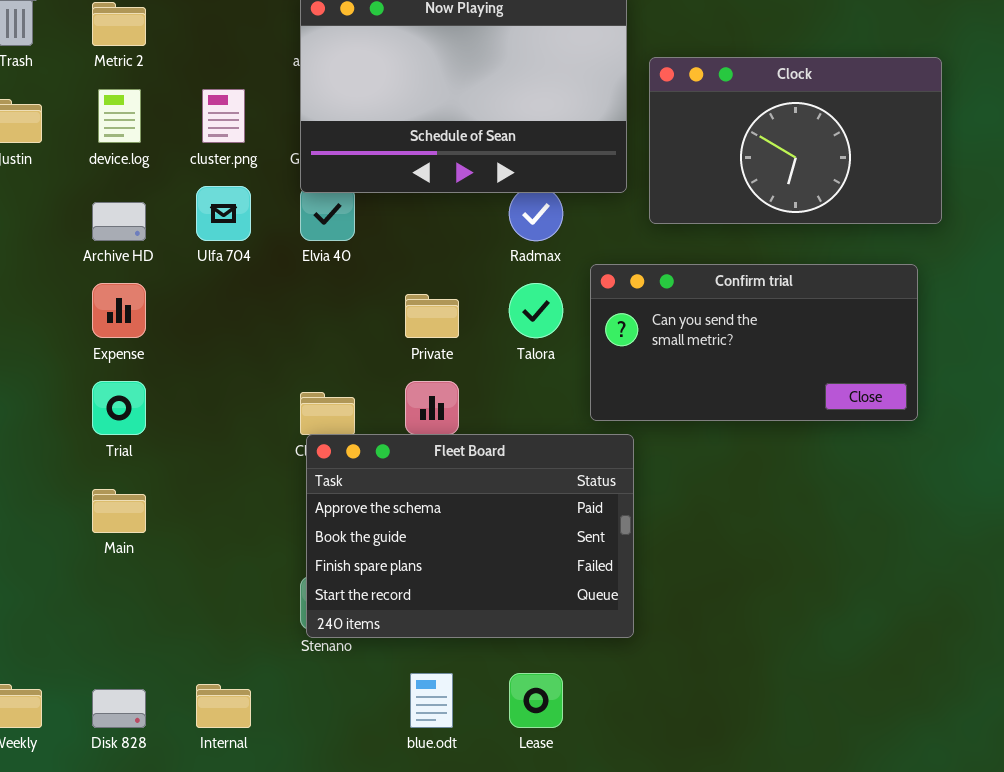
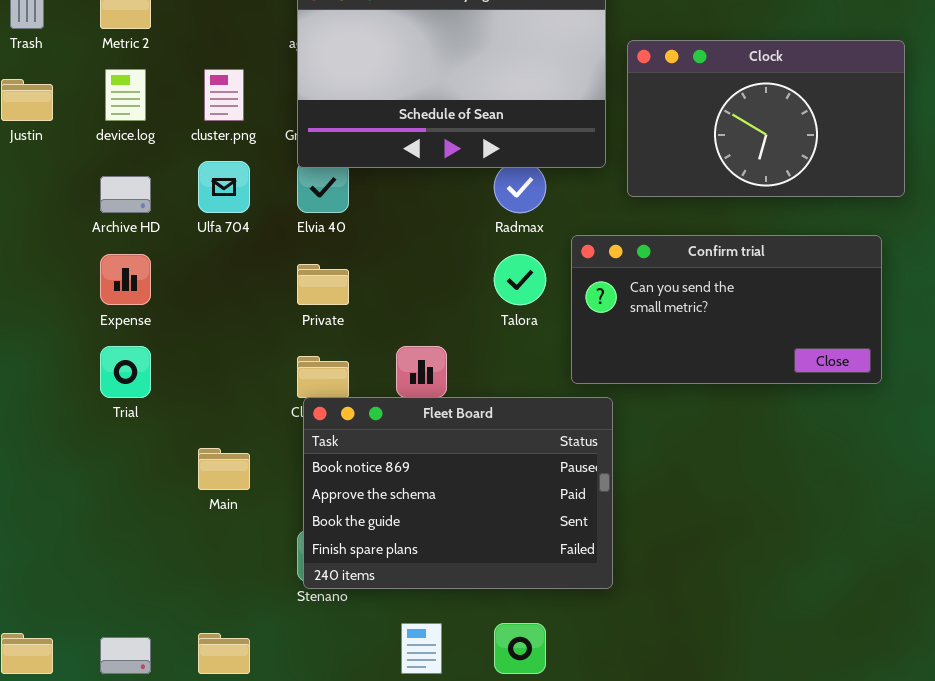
Private: [405,294,459,338] -> [297,264,349,305], moved
Fleet Board: [306,434,634,638] -> [303,397,613,589], scrolled up 1 row
Main: [92,489,146,533] -> [198,448,250,490], moved

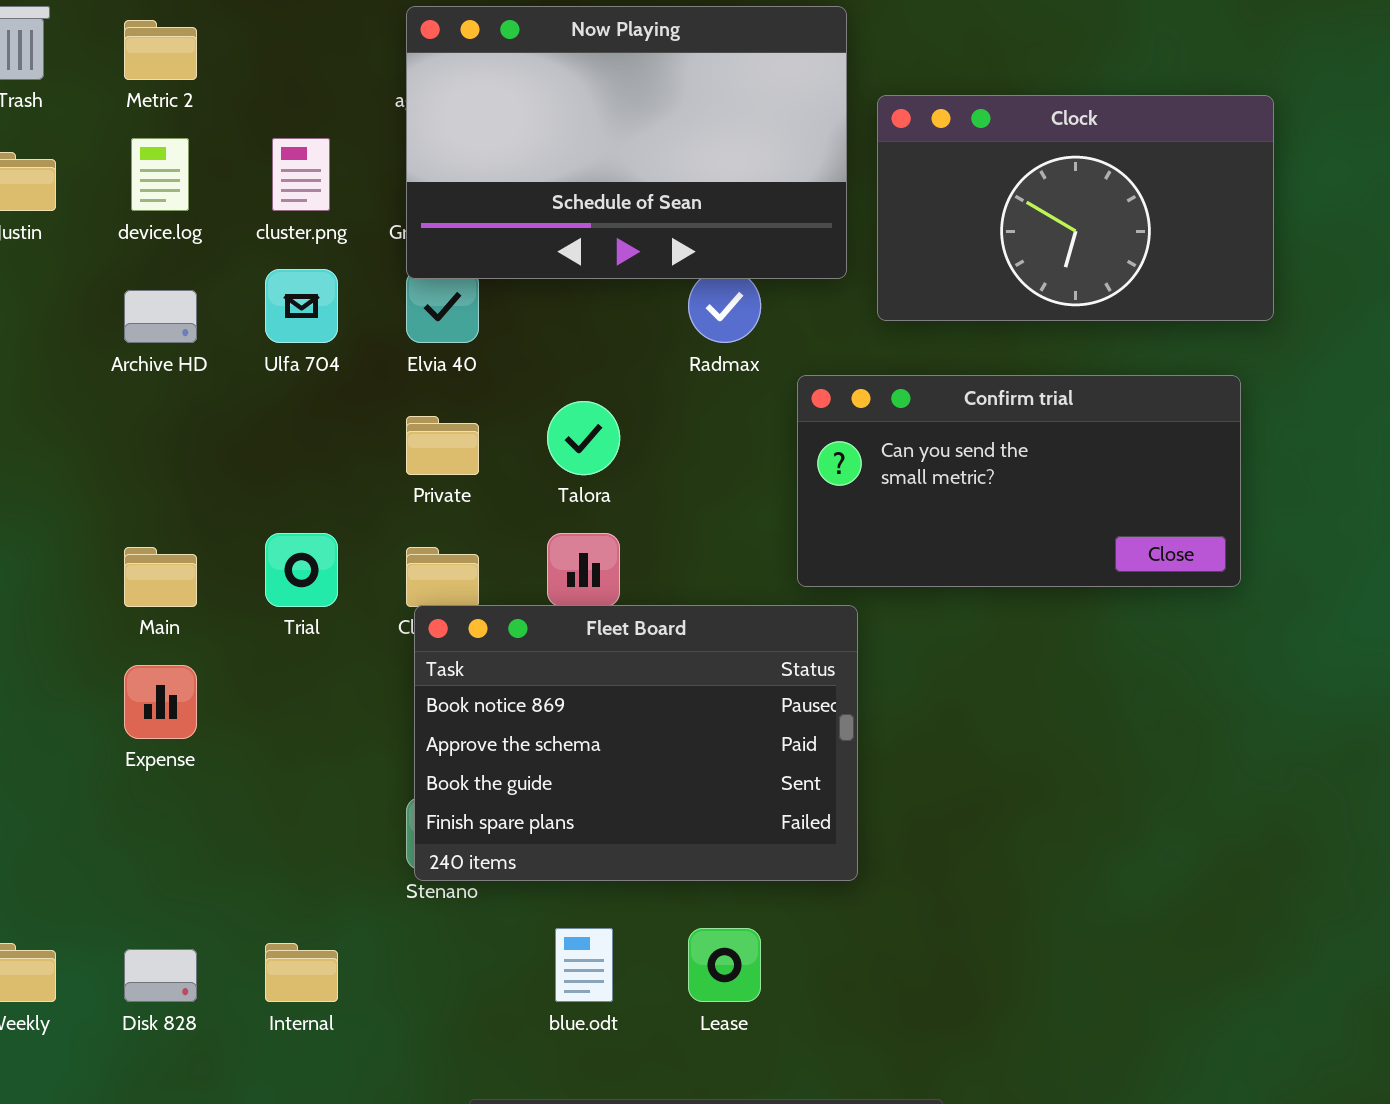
Expense: [100,254,151,305] -> [124,665,197,739], moved
Talora: [494,254,546,305] -> [547,401,620,475], moved
Trial: [100,346,151,398] -> [265,533,338,607], moved
Main: [198,448,250,490] -> [124,547,197,607], moved

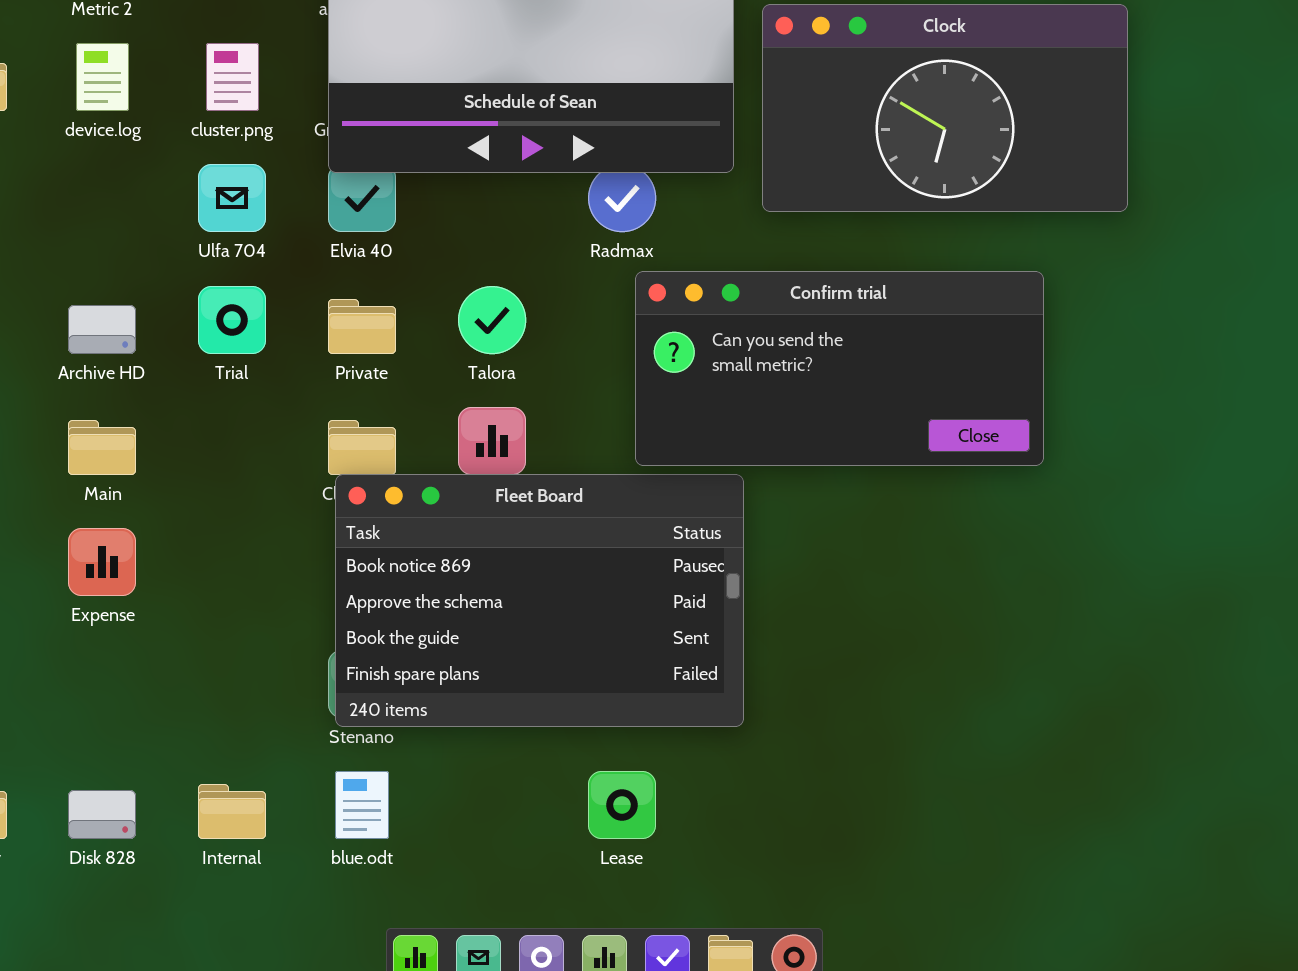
Archive HD: [124,290,197,343] -> [68,305,136,354], moved
Confirm trial: [797,375,1241,587] -> [635,271,1044,466], moved
Trial: [265,533,338,607] -> [198,286,266,354], moved
blue.odt: [555,928,613,1002] -> [335,771,389,839], moved

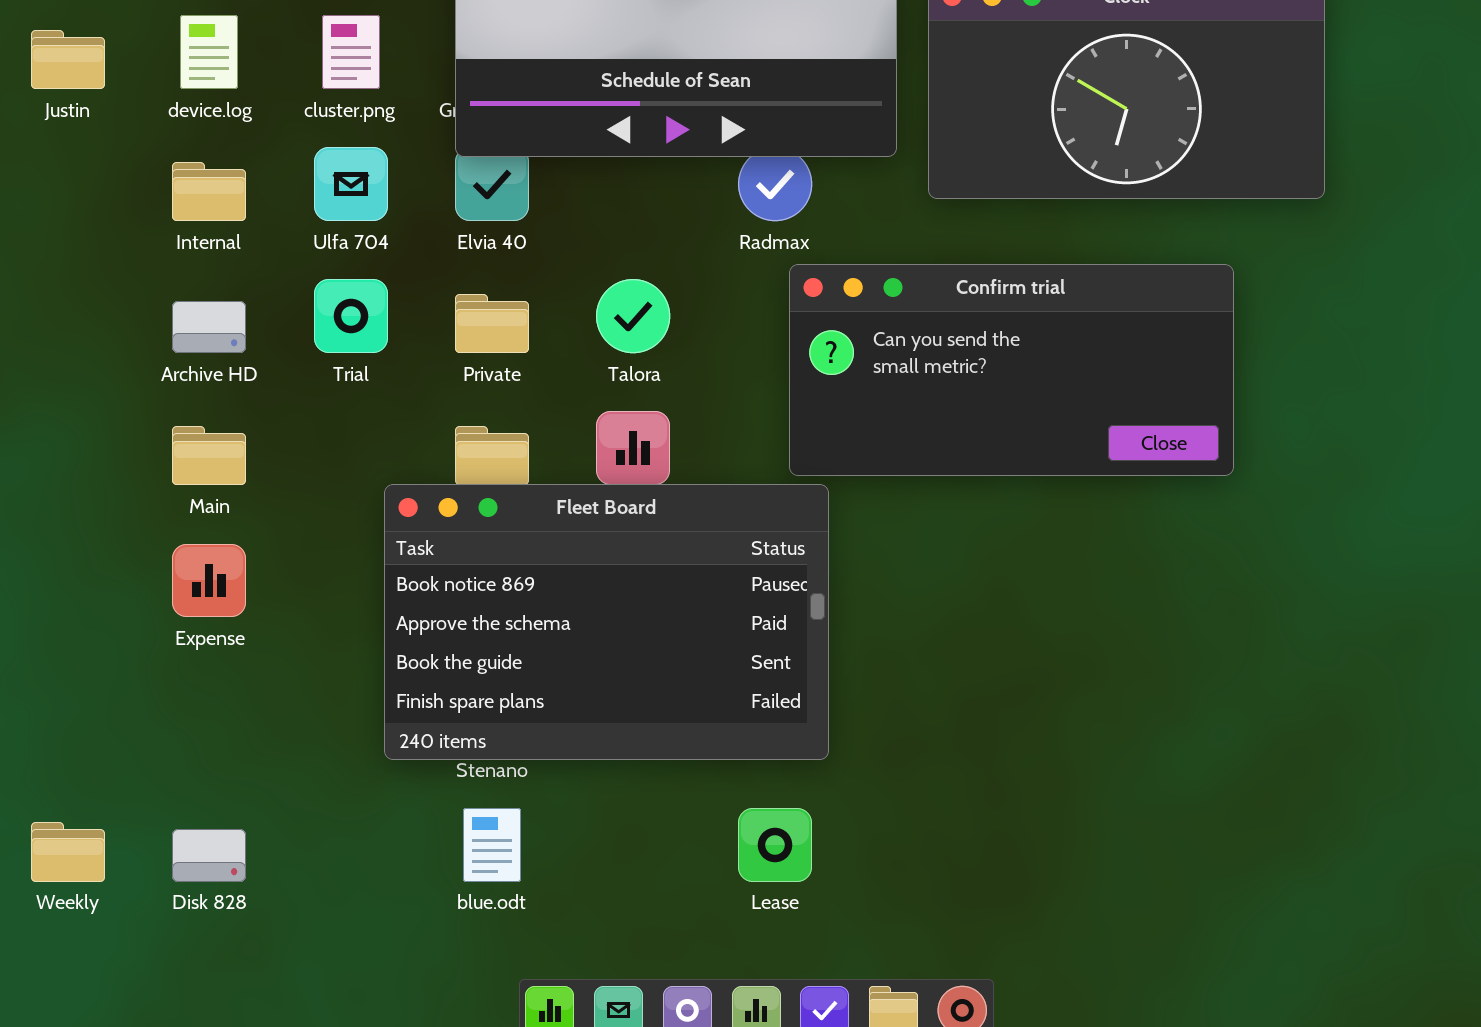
Fleet Board: [335,474,744,727] -> [384,484,829,760], moved
Internal: [198,784,266,839] -> [172,162,246,221], moved

